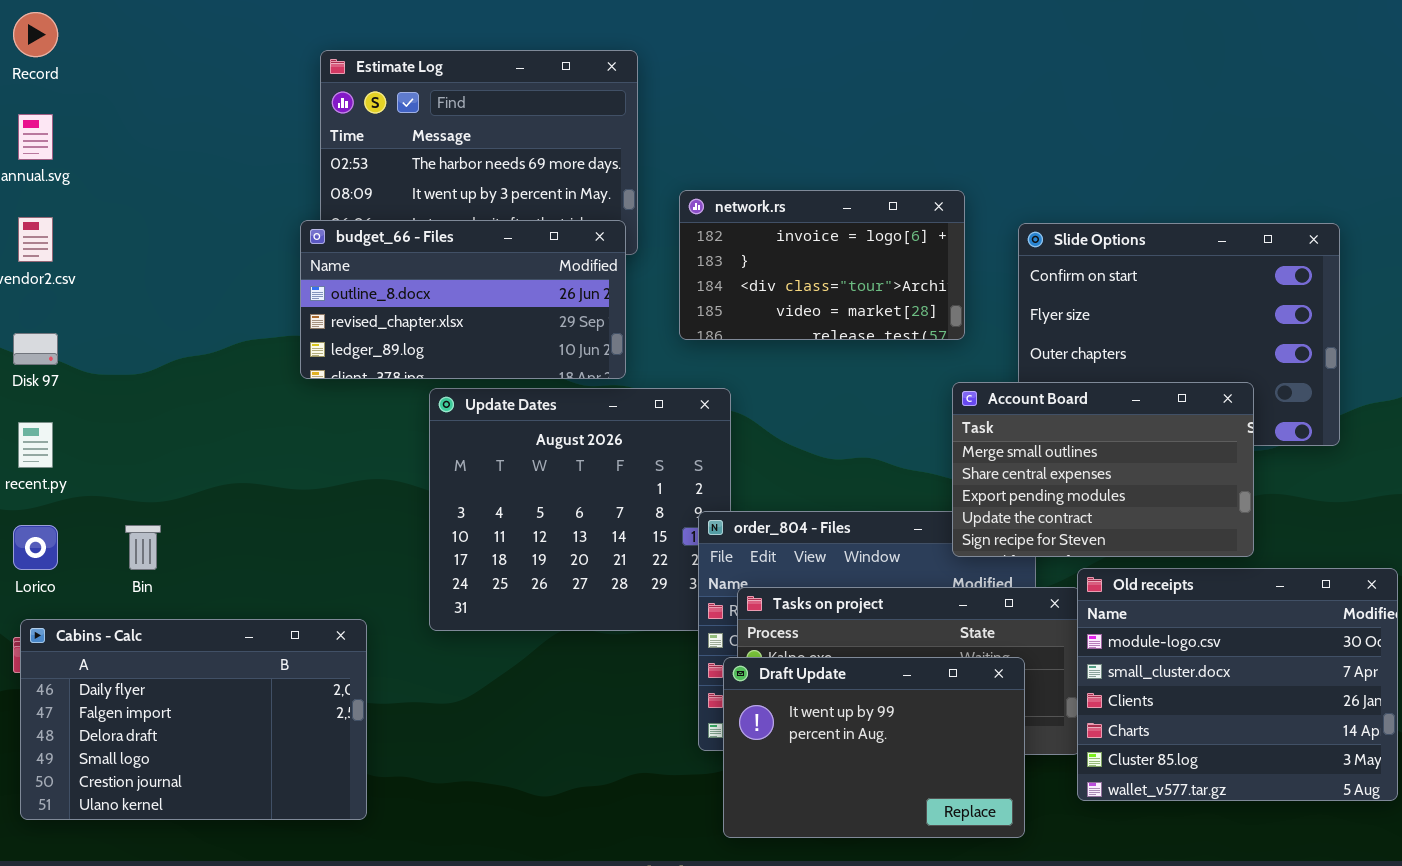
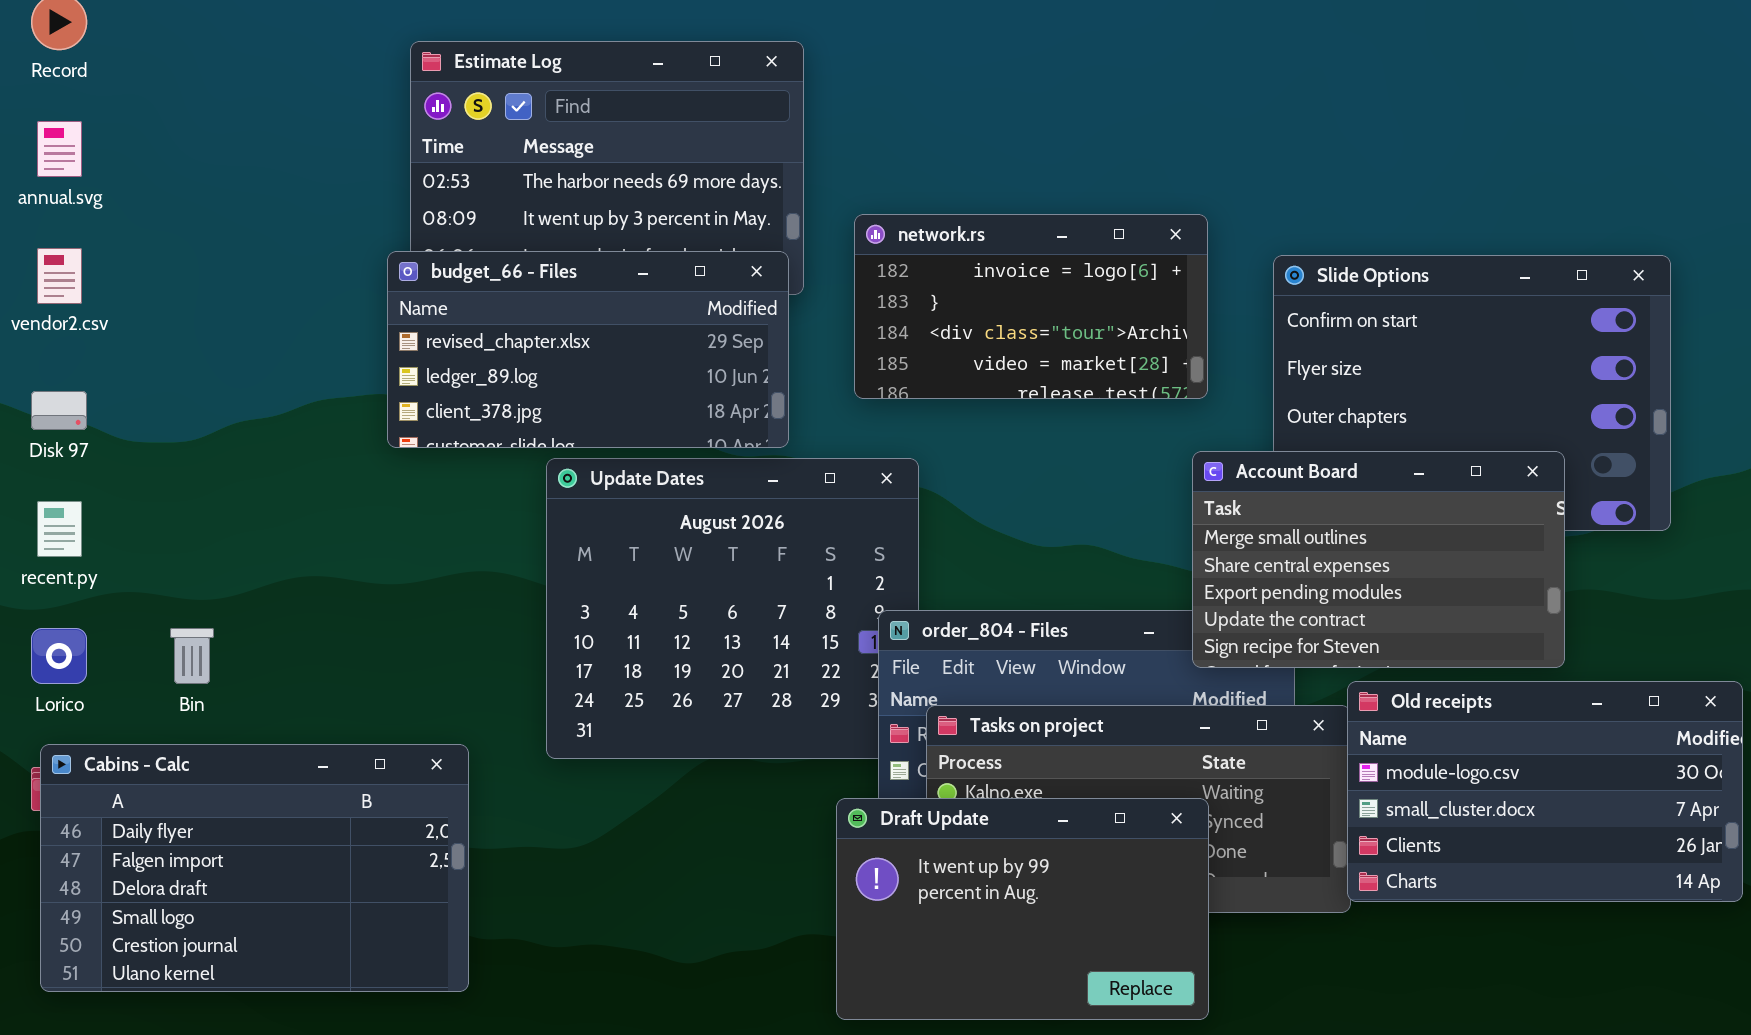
budget_66 - Files: [300,220,626,379] -> [387,251,789,448], scrolled down 1 row
Old receipts: [1077,568,1398,801] -> [1347,681,1743,902], resized
Draft Update: [723,657,1025,838] -> [836,798,1209,1020], moved

